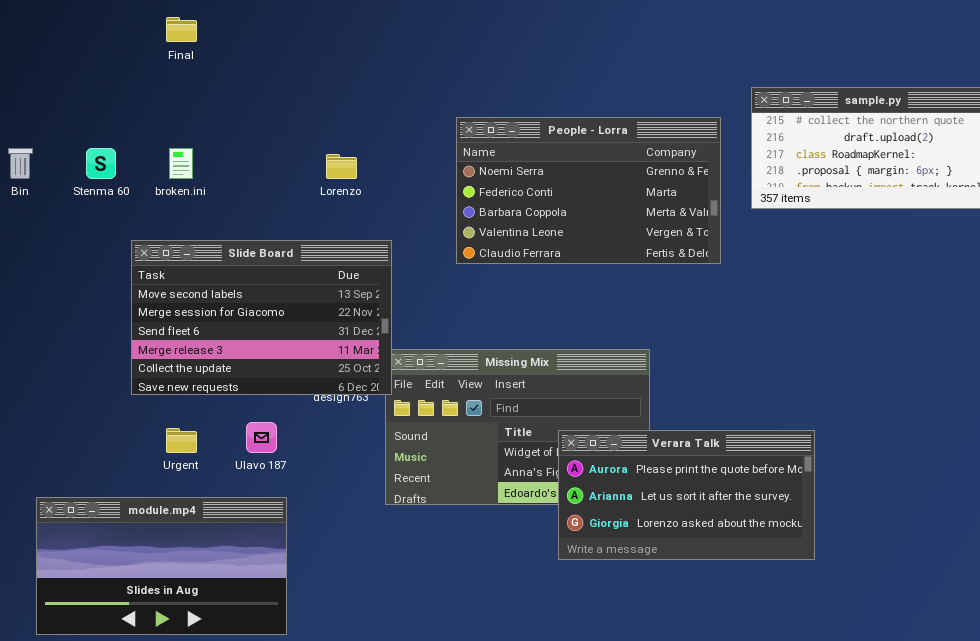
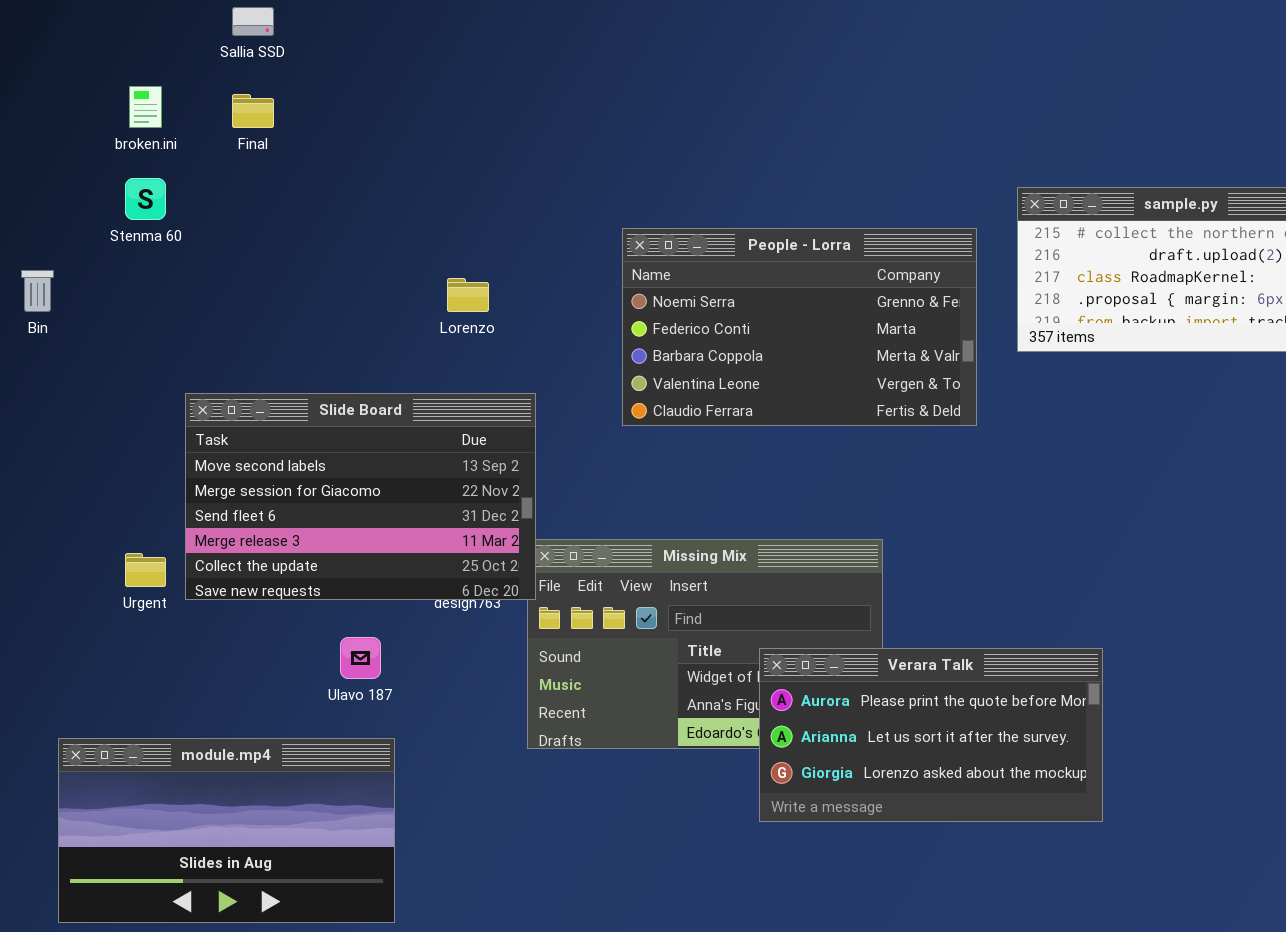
Stenma 60: [86,148,116,179] -> [125,178,166,220], moved
broken.ini: [169,148,193,179] -> [129,86,162,128], moved
Urgent: [166,428,197,453] -> [125,553,166,587], moved

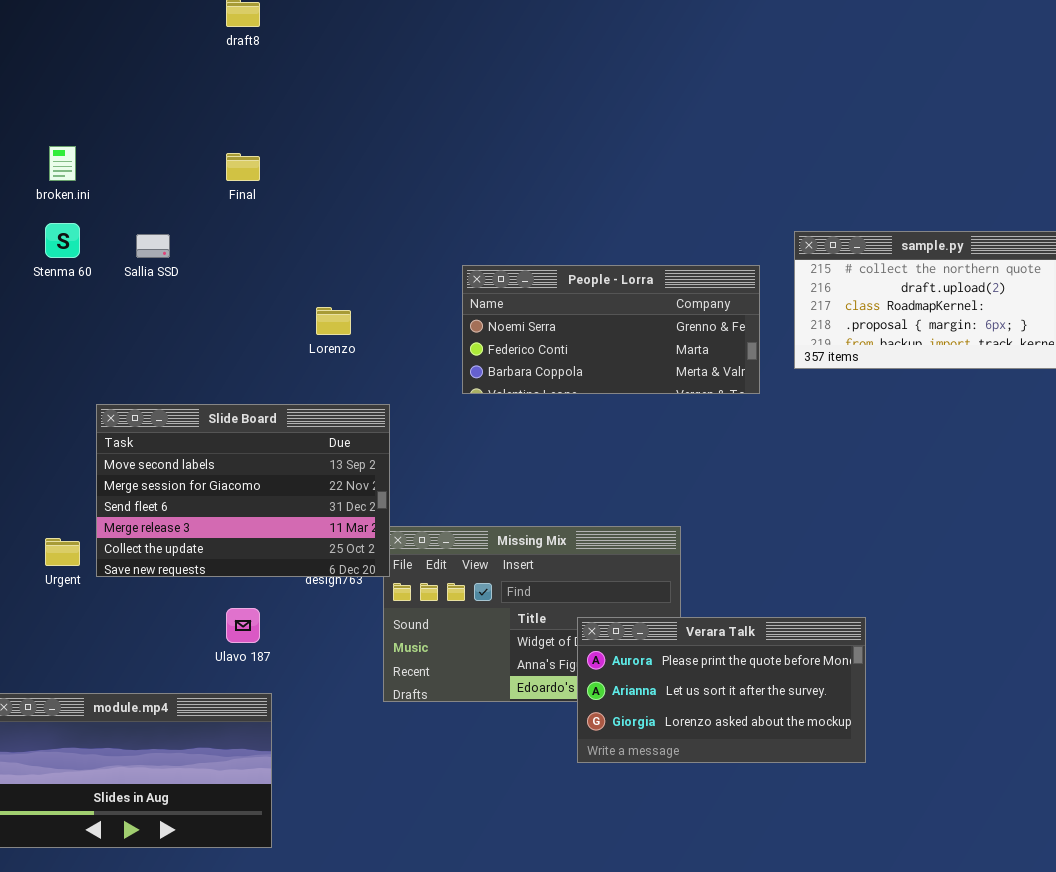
Sallia SSD: [232,7,274,36] -> [136,234,170,258], moved
Final: [232,94,274,128] -> [226,153,260,181], moved
People - Lorra: [622,228,977,426] -> [462,265,760,394], resized

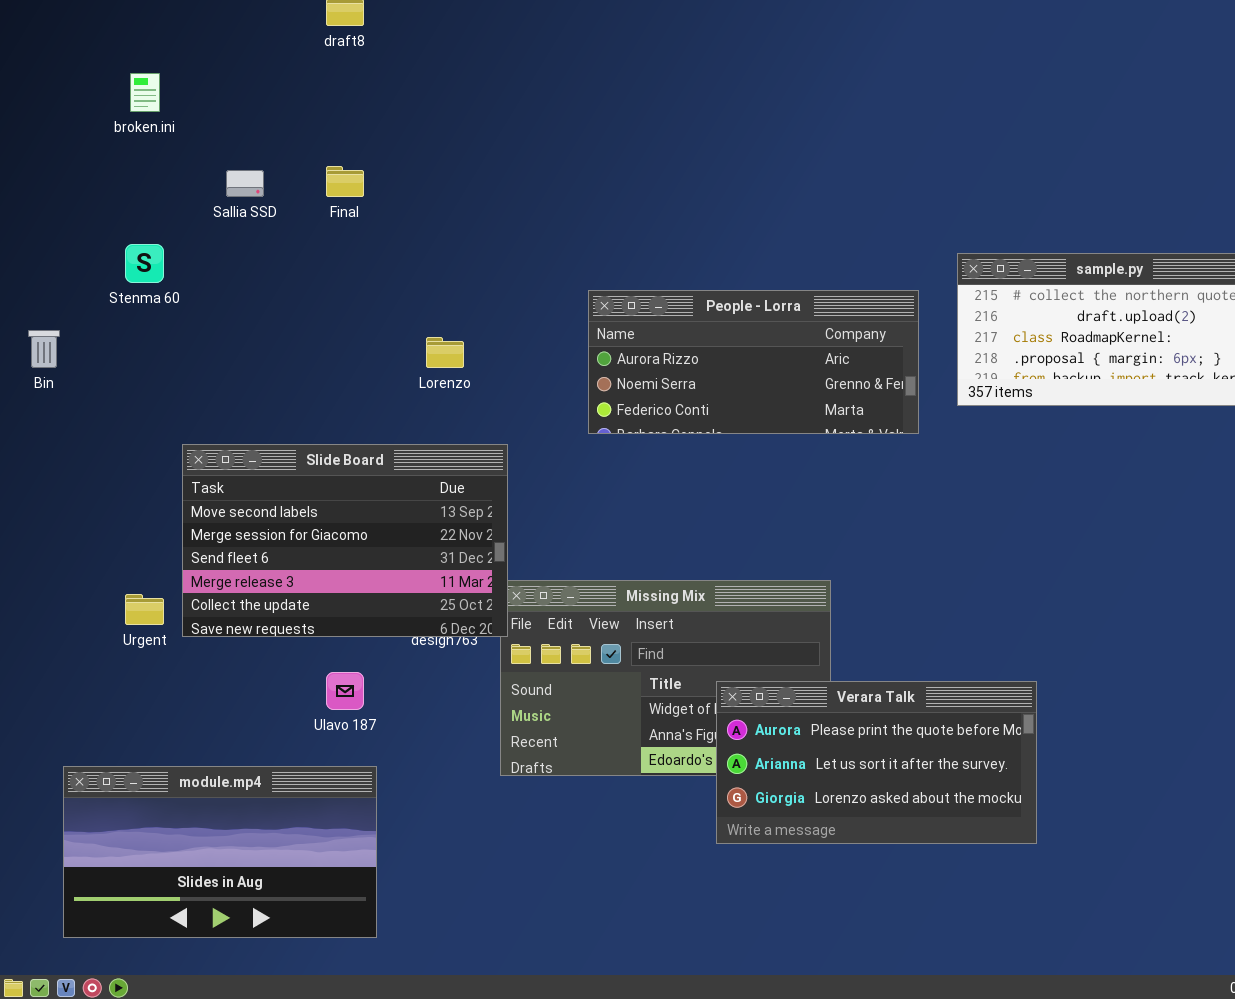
broken.ini: [49,146,76,181] -> [130,73,160,112], moved
Sallia SSD: [136,234,170,258] -> [226,170,264,197], moved
People - Lorra: [462,265,760,394] -> [588,290,919,434], scrolled up 1 row

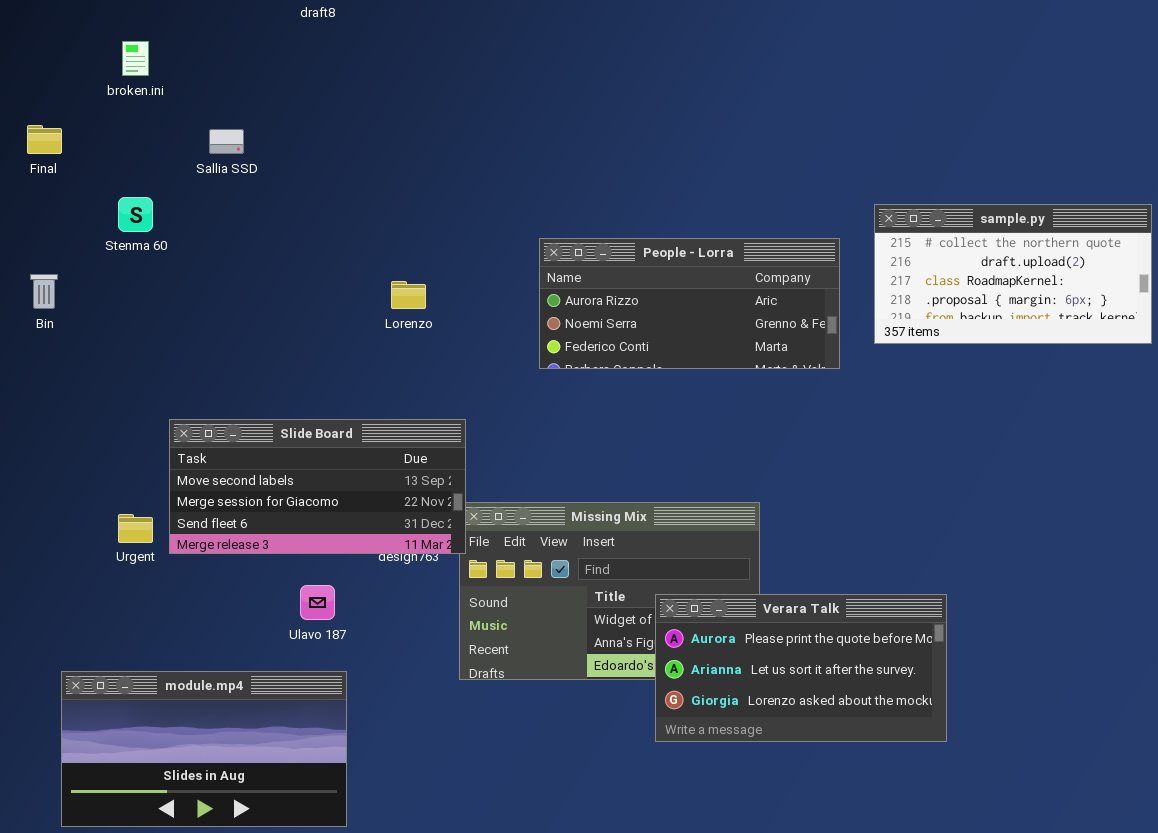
Final: [326,166,364,197] -> [27,125,62,154], moved
Slide Board: [182,444,508,637] -> [169,419,466,554], resized

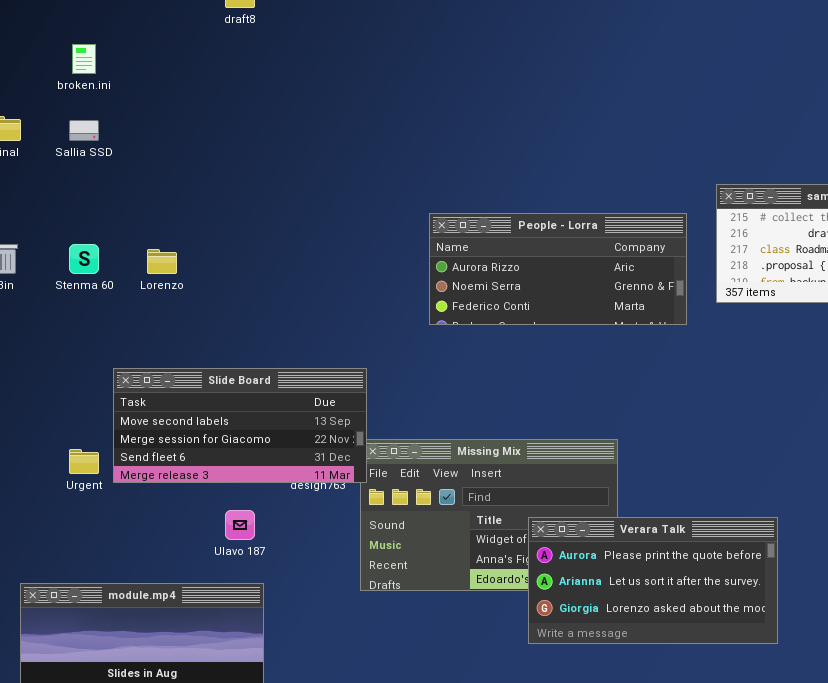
Sallia SSD: [209,129,244,154] -> [69,120,99,141], moved
Stenma 60: [118,197,153,232] -> [69,244,99,274], moved
Lorenzo: [391,281,426,309] -> [147,249,177,274], moved

